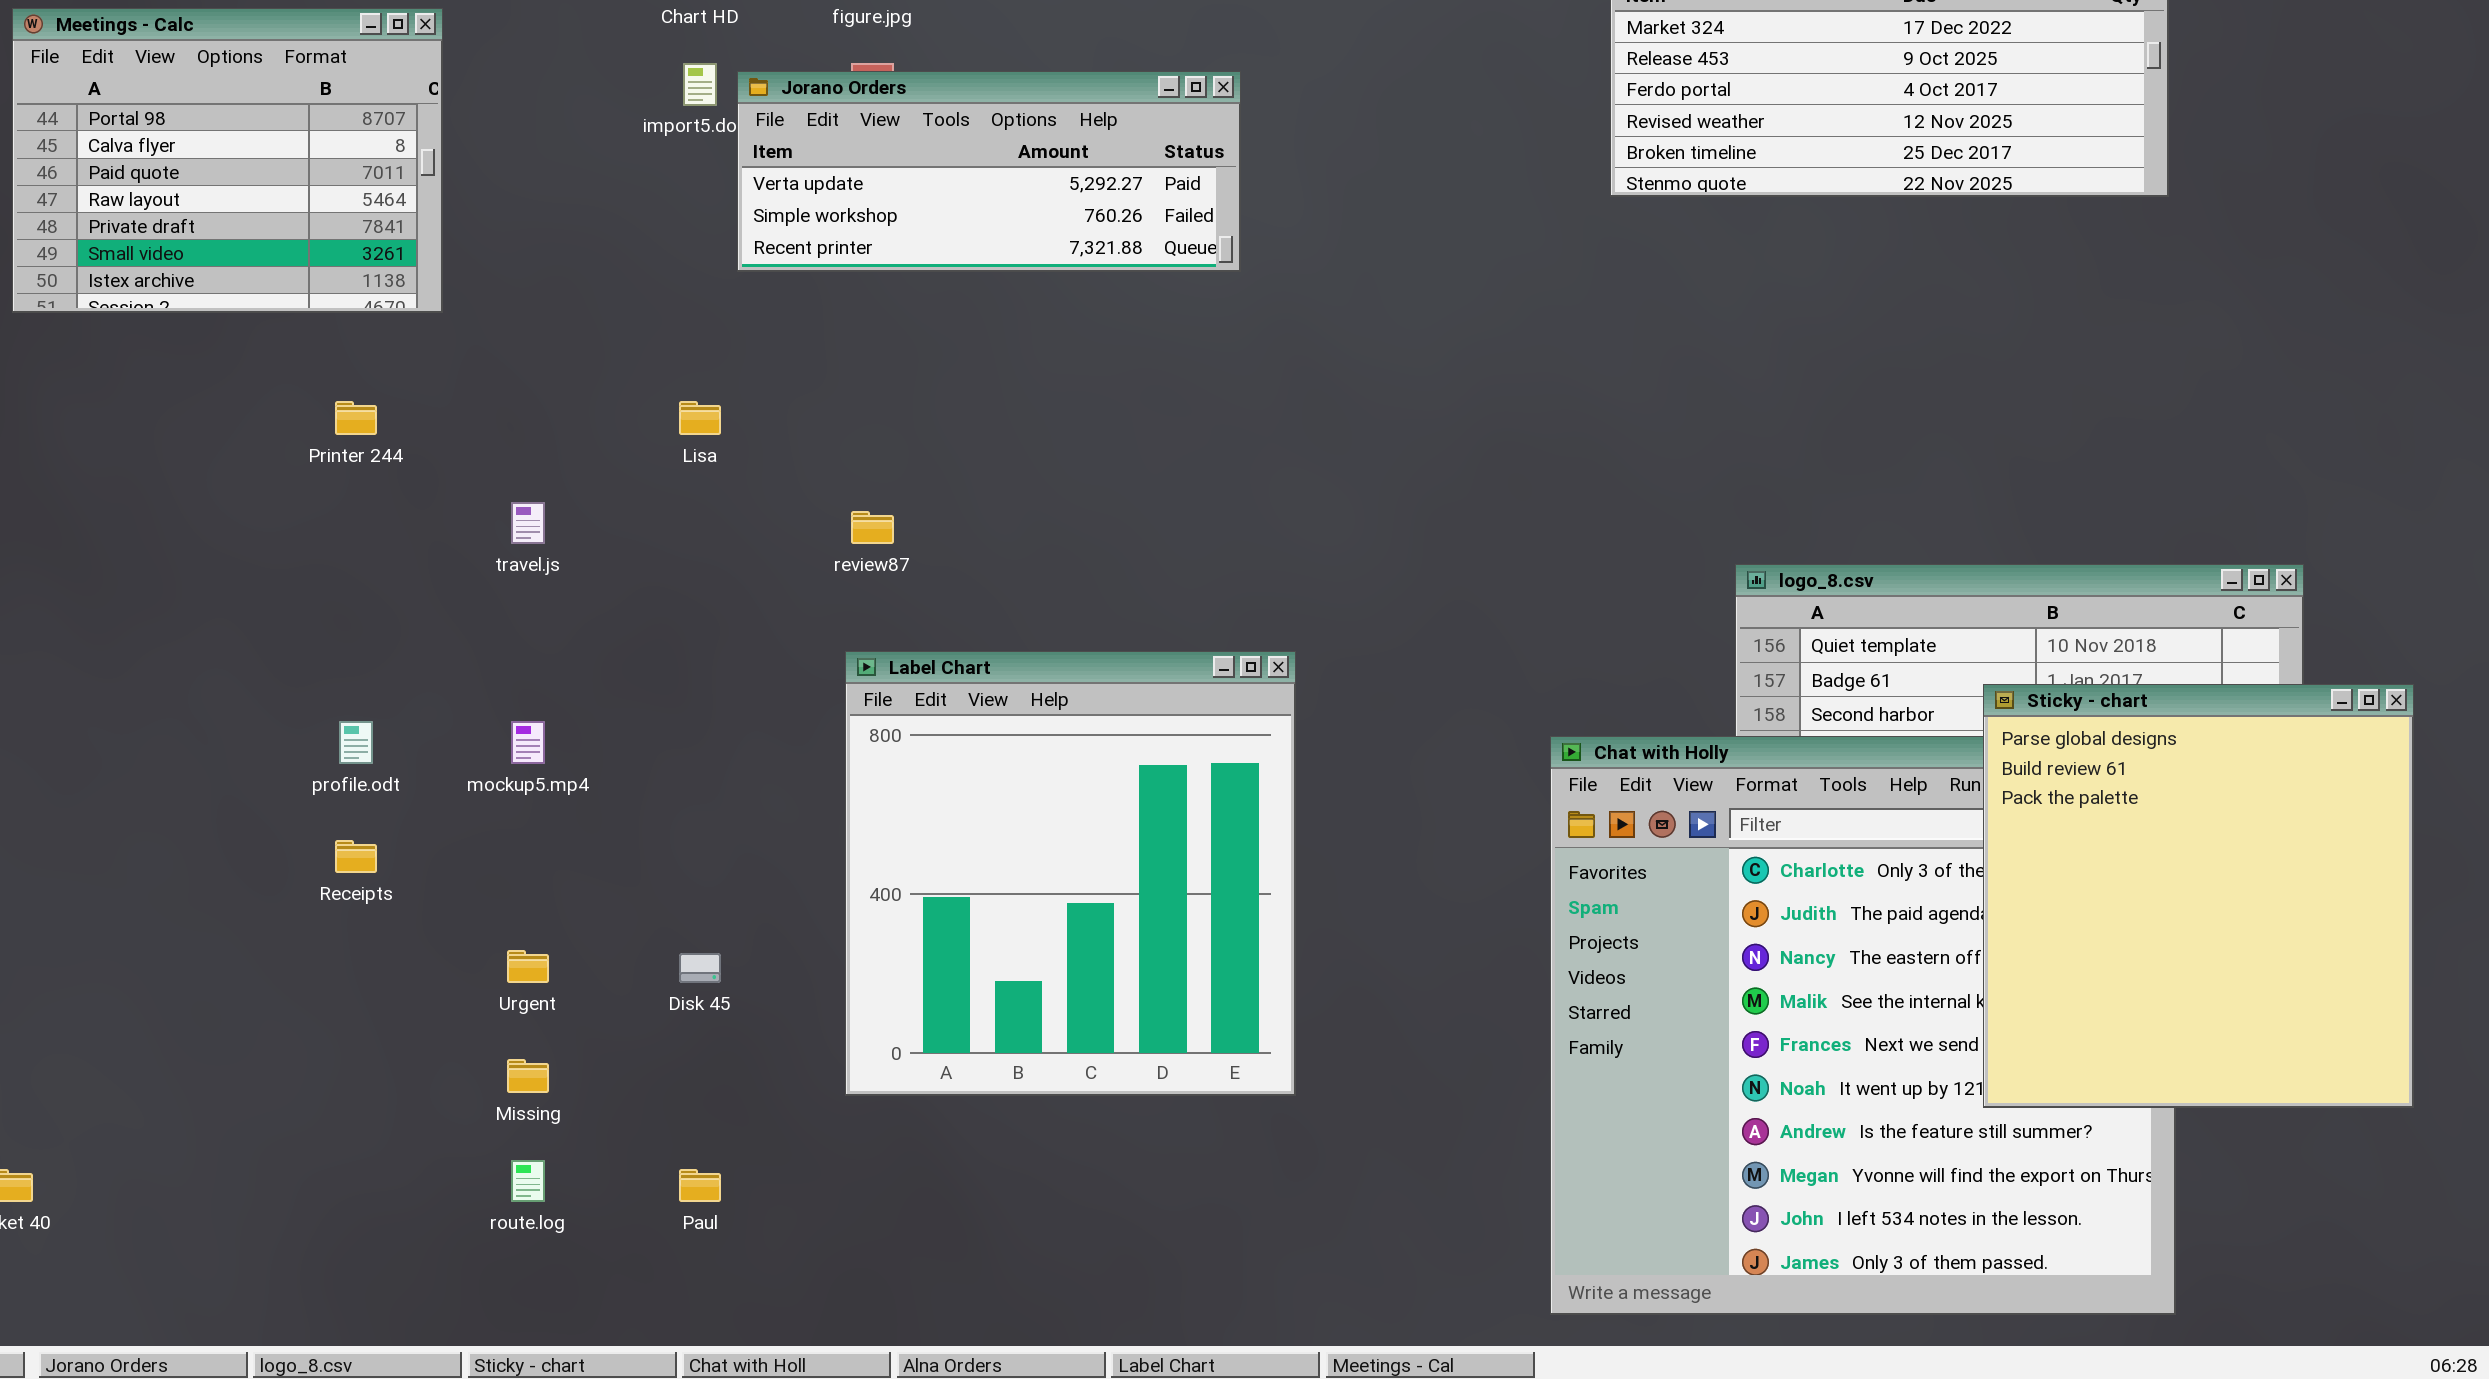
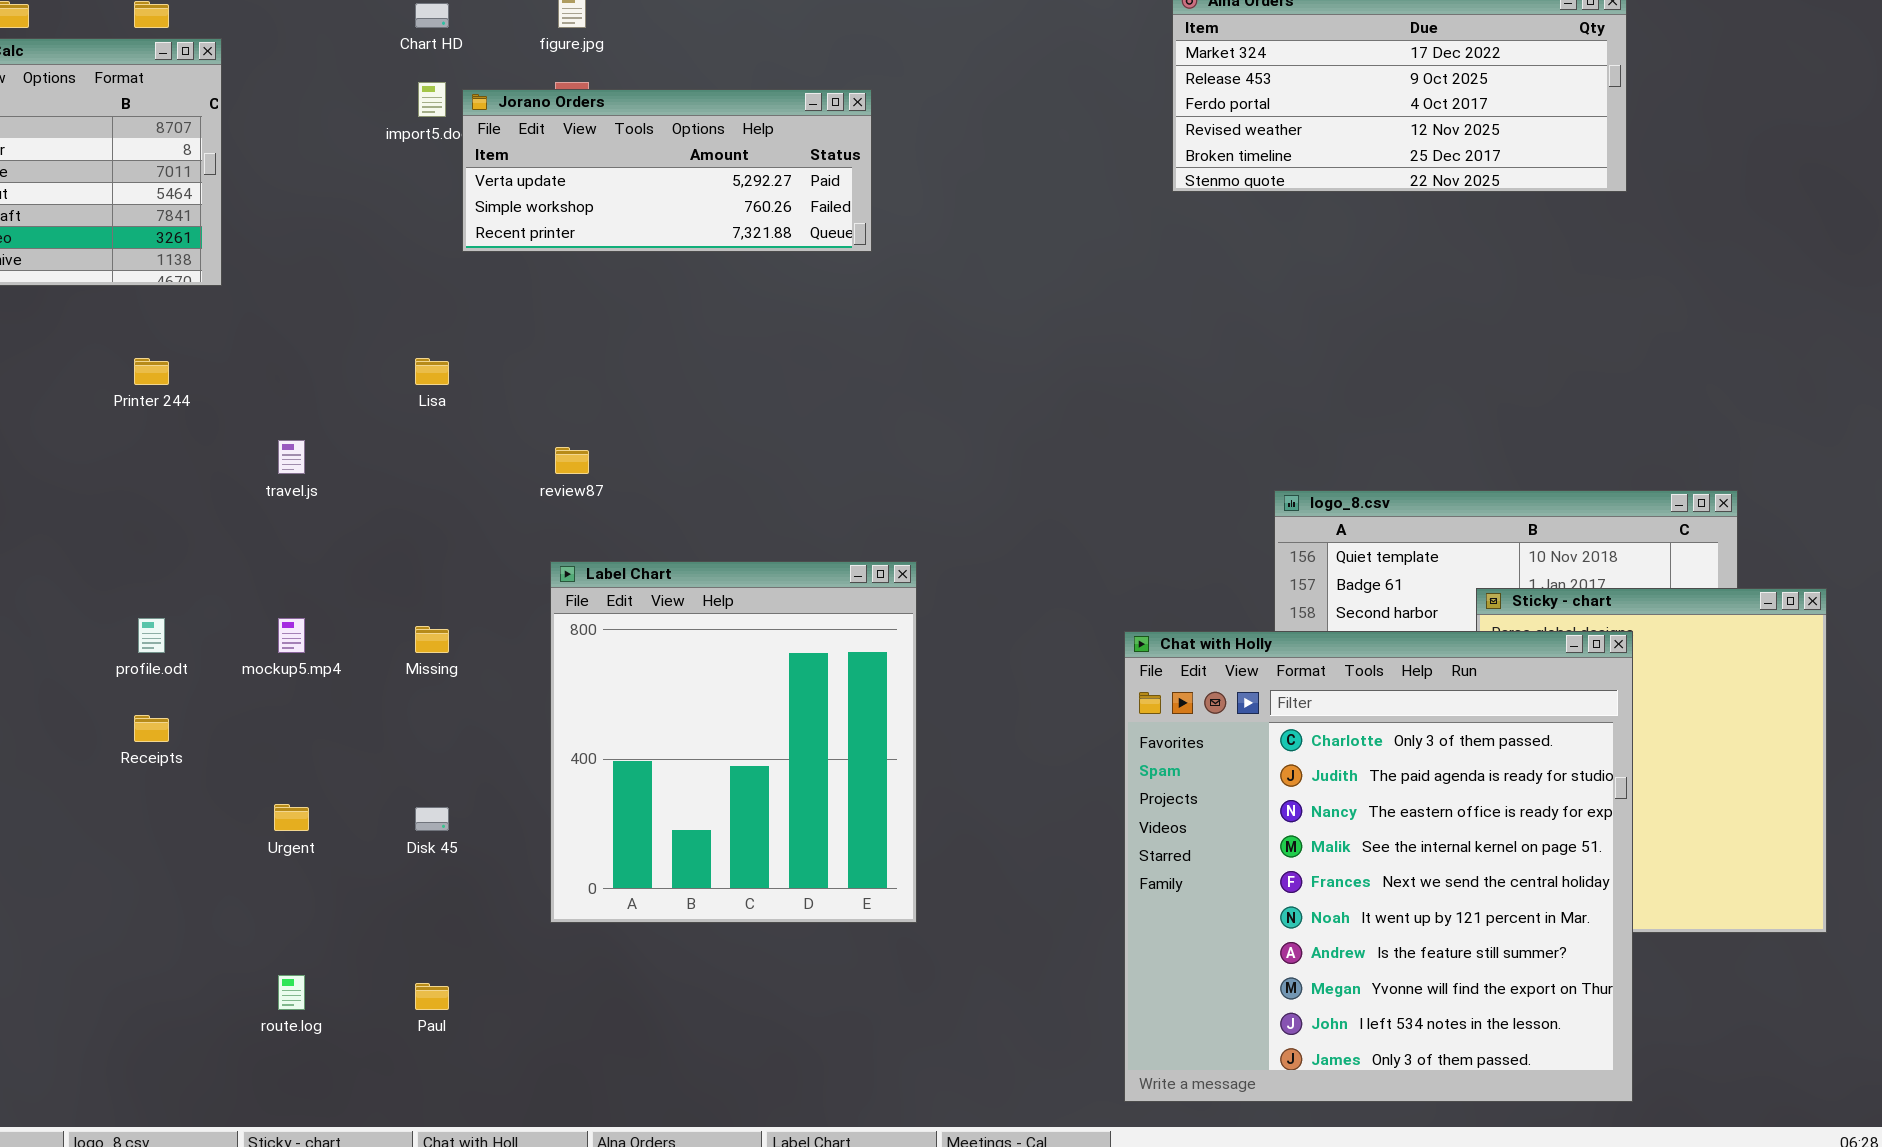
Chat with Holly: [1550,736,2176,1315] -> [1124,631,1633,1102], raised
Missing: [507,1059,549,1093] -> [415,626,449,653], moved

